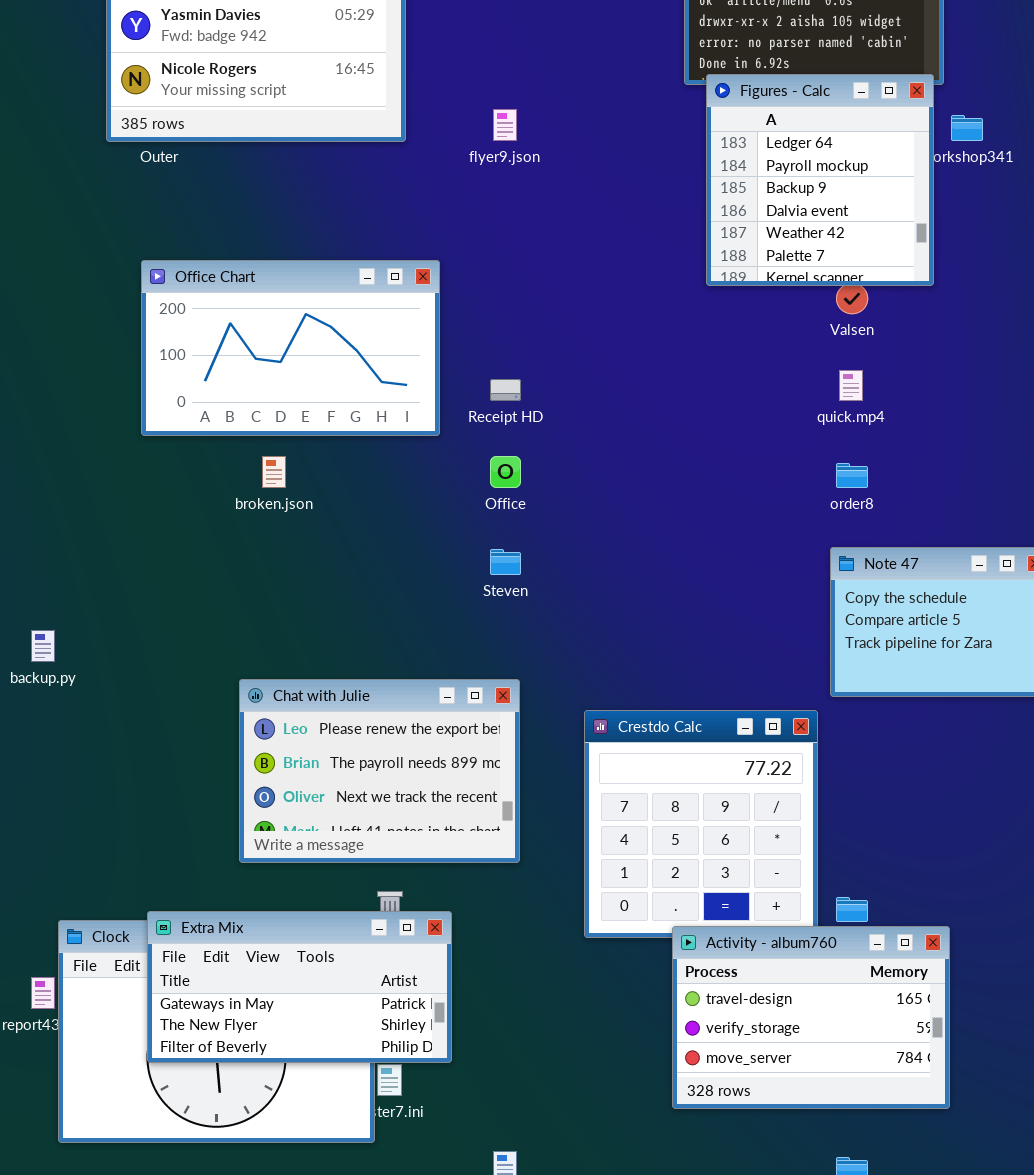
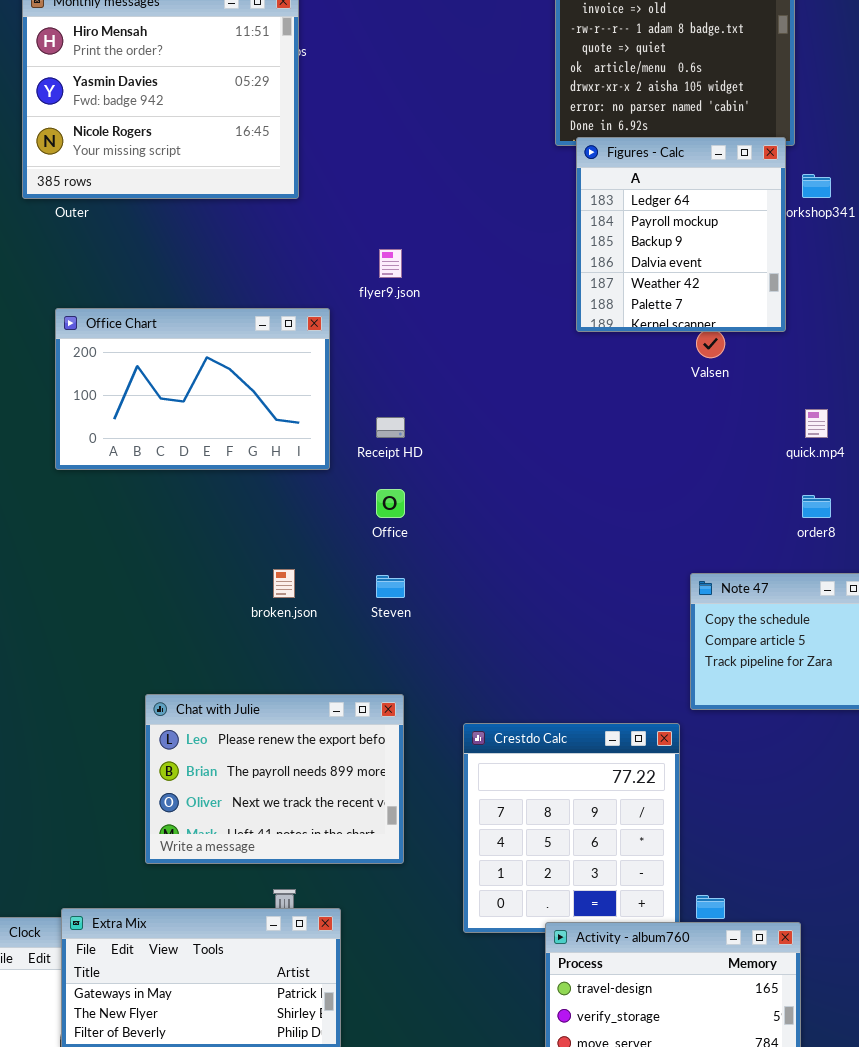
flyer9.json: [493,109,517,141] -> [379,249,402,278], moved
quick.mp4: [839,370,863,401] -> [805,409,828,438], moved
broken.json: [262,456,286,488] -> [273,569,295,598], moved
order8: [836,463,868,488] -> [802,495,831,518], moved

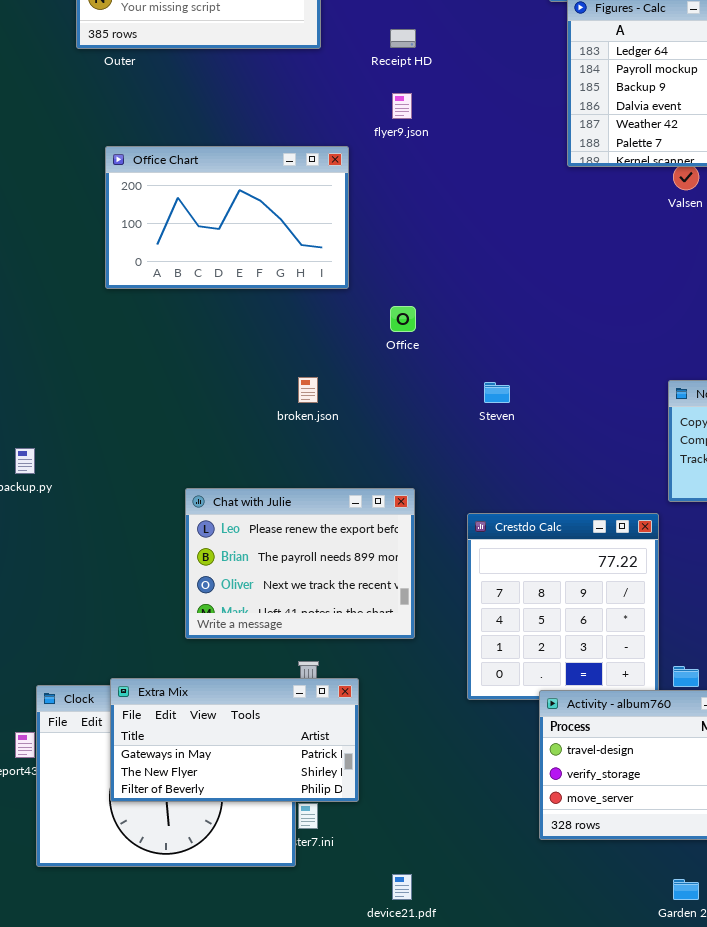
Receipt HD: [376,417,405,438] -> [390,29,416,48], moved
Steven: [376,575,405,598] -> [484,382,510,403], moved

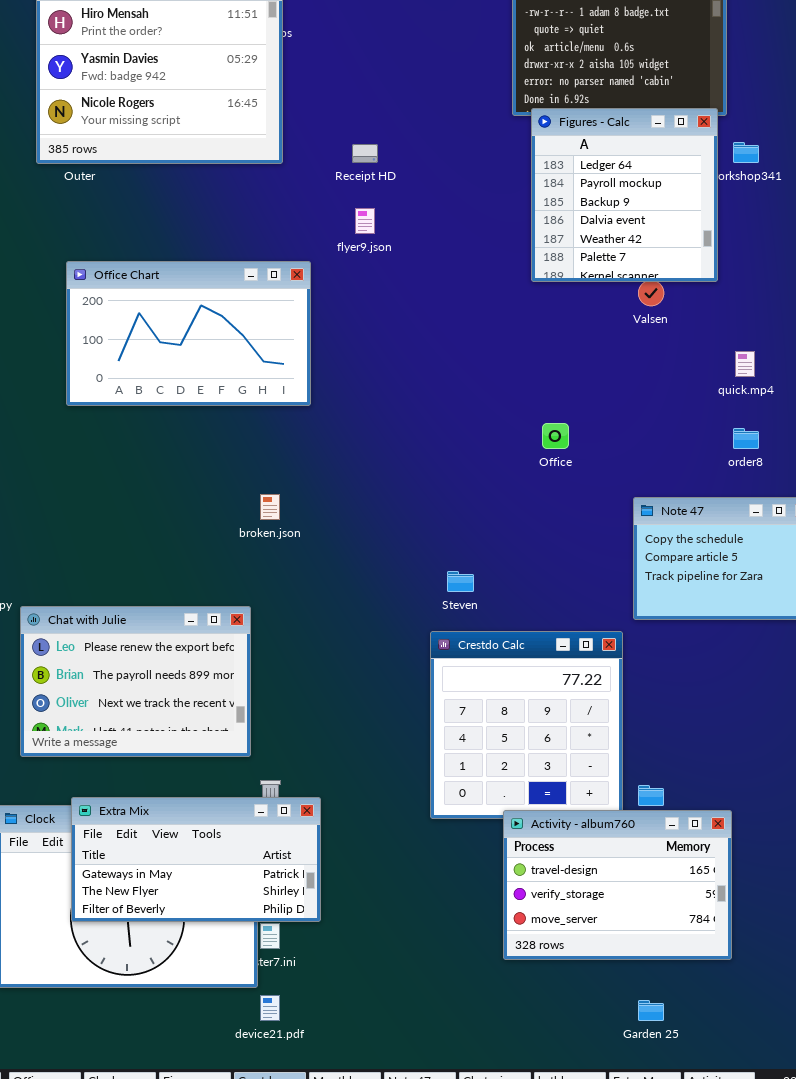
Office: [390,306,416,332] -> [542,423,569,449], moved
Steven: [484,382,510,403] -> [447,571,474,592], moved
Chat with Julie: [185,488,415,639] -> [20,606,251,757], moved
device21.pdf: [392,874,412,900] -> [260,995,280,1021], moved

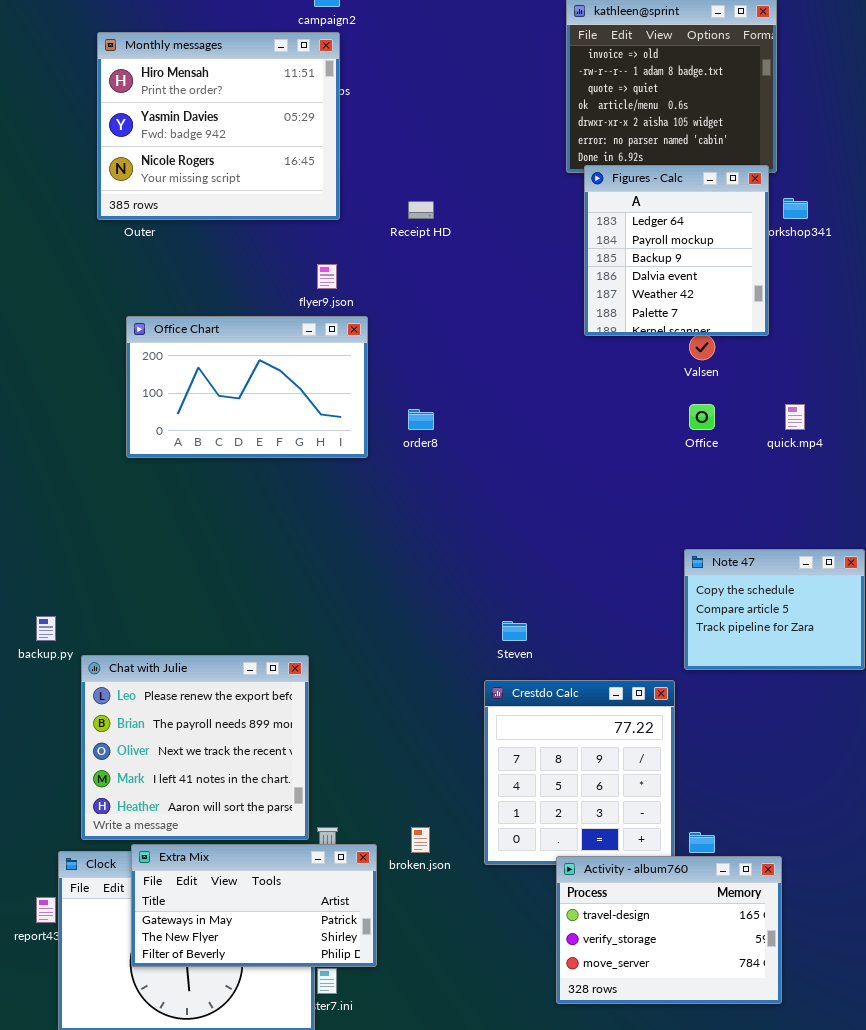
flyer9.json: [355,208,375,234] -> [317,264,337,289], moved
Office: [542,423,569,449] -> [689,404,715,430], moved
order8: [733,428,759,449] -> [408,409,434,430], moved
broken.json: [260,494,280,520] -> [411,827,430,853], moved
Chat with Julie: [20,606,251,757] -> [81,655,309,840], resized

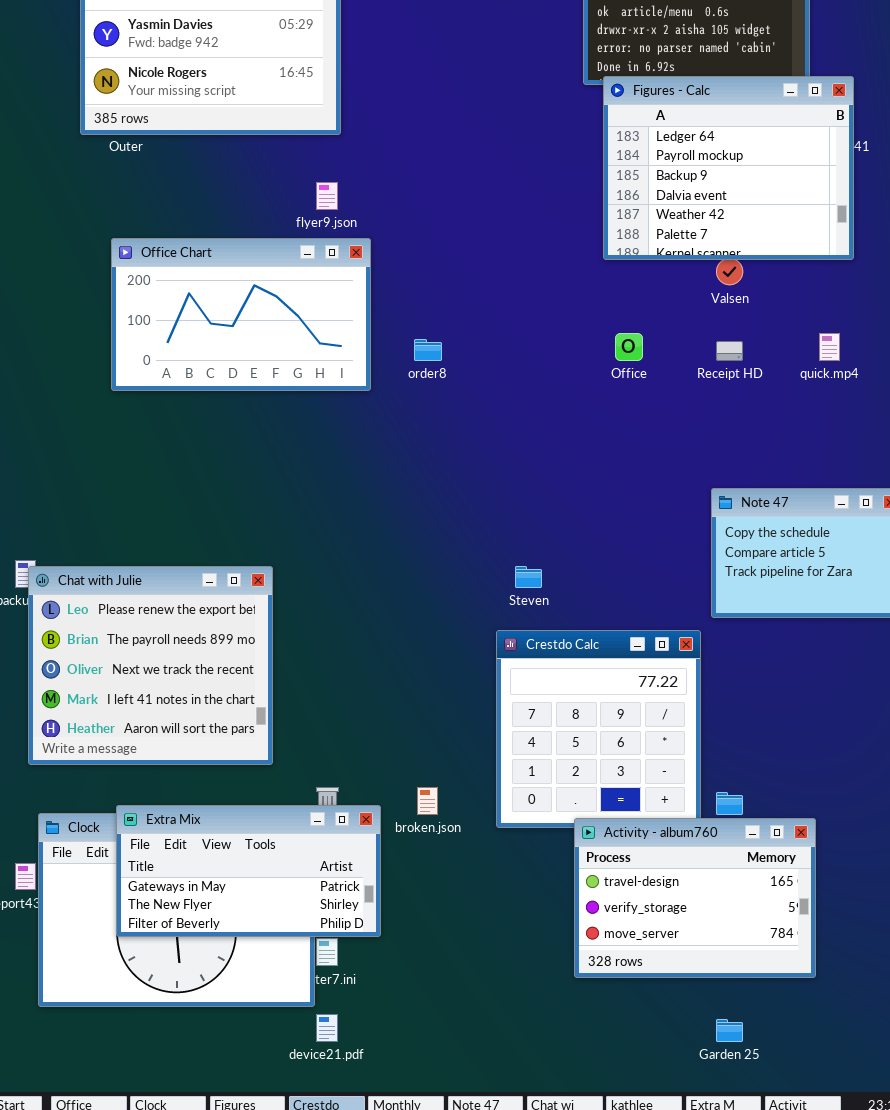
Figures - Calc: [584,165,769,336] -> [603,76,854,260], resized
Receipt HD: [408,201,434,219] -> [716,341,743,361], moved
Office: [689,404,715,430] -> [615,333,643,361], moved
Chat with Julie: [81,655,309,840] -> [28,566,273,765], moved

